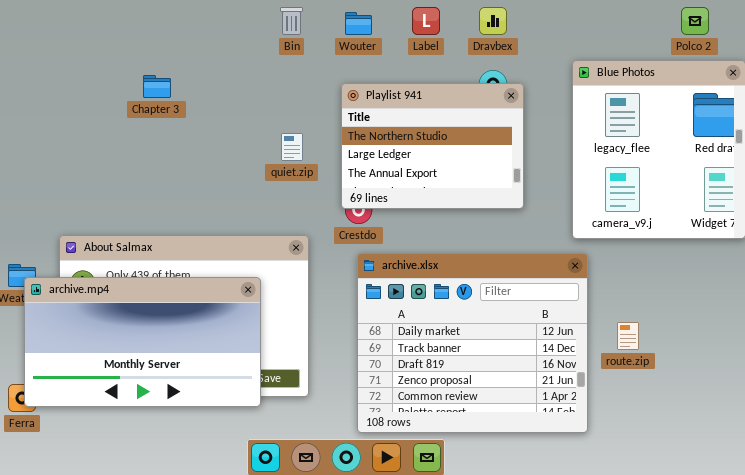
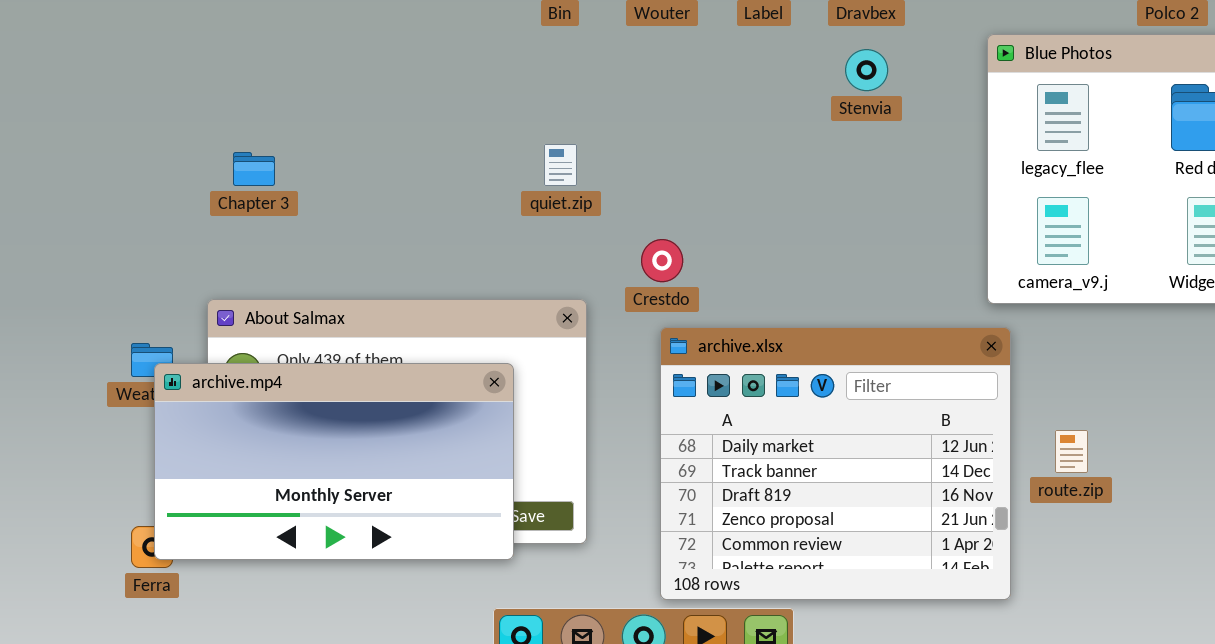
Chapter 3: [143,75,171,98] -> [233,152,275,186], moved
Playlist 941: [341,83,524,209] -> none, closed

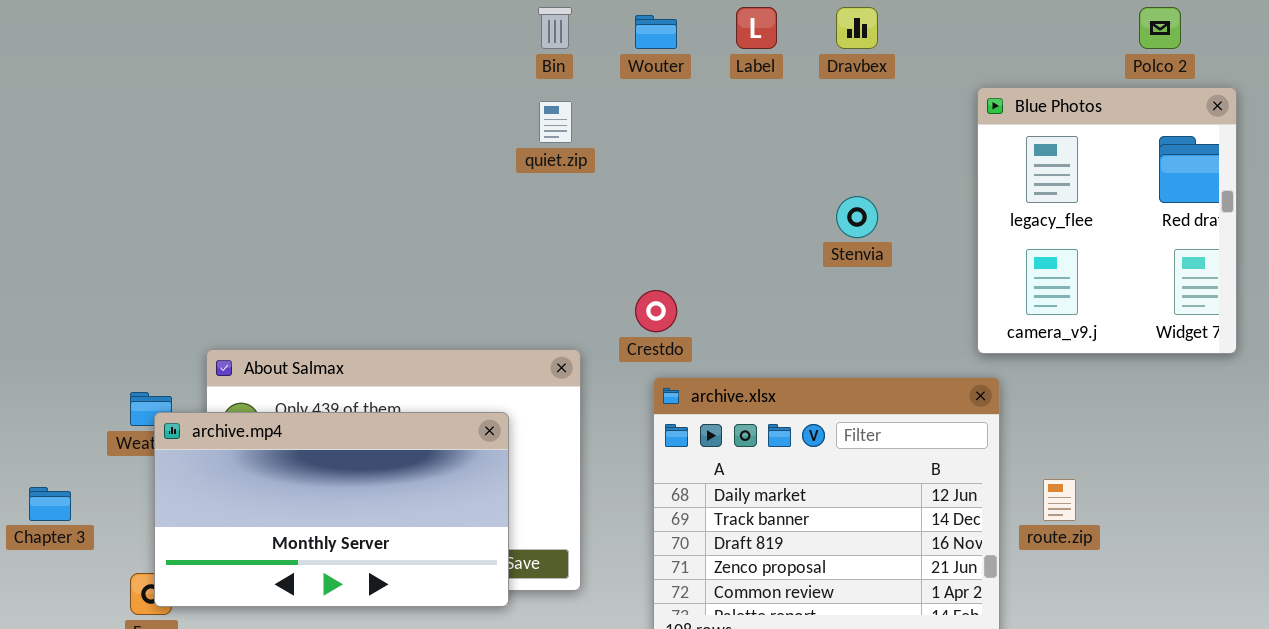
Stenvia: [845,49,888,91] -> [836,196,878,238], moved
quiet.zip: [544,144,577,186] -> [539,101,572,143], moved
Chapter 3: [233,152,275,186] -> [29,487,71,521], moved

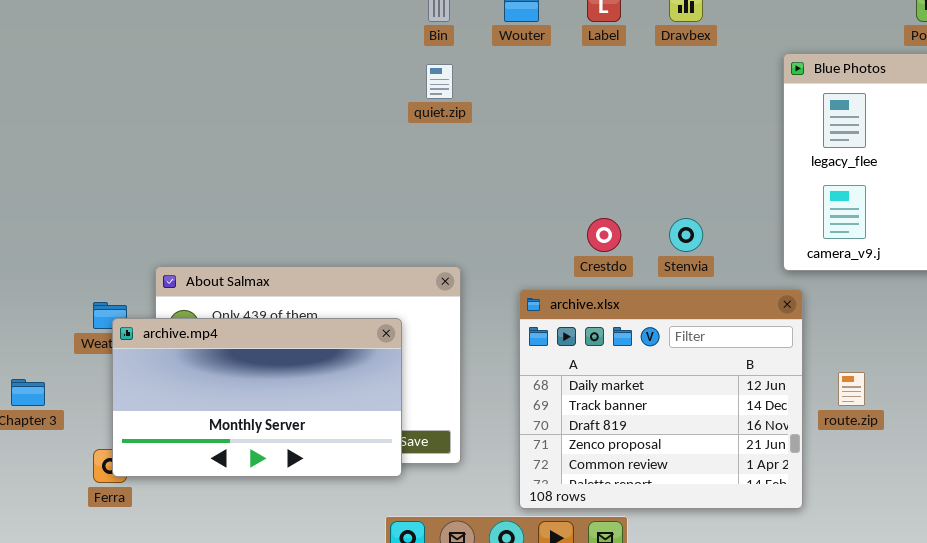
Stenvia: [836,196,878,238] -> [669,218,703,252], moved
Crestdo: [635,290,677,332] -> [587,218,621,252], moved

